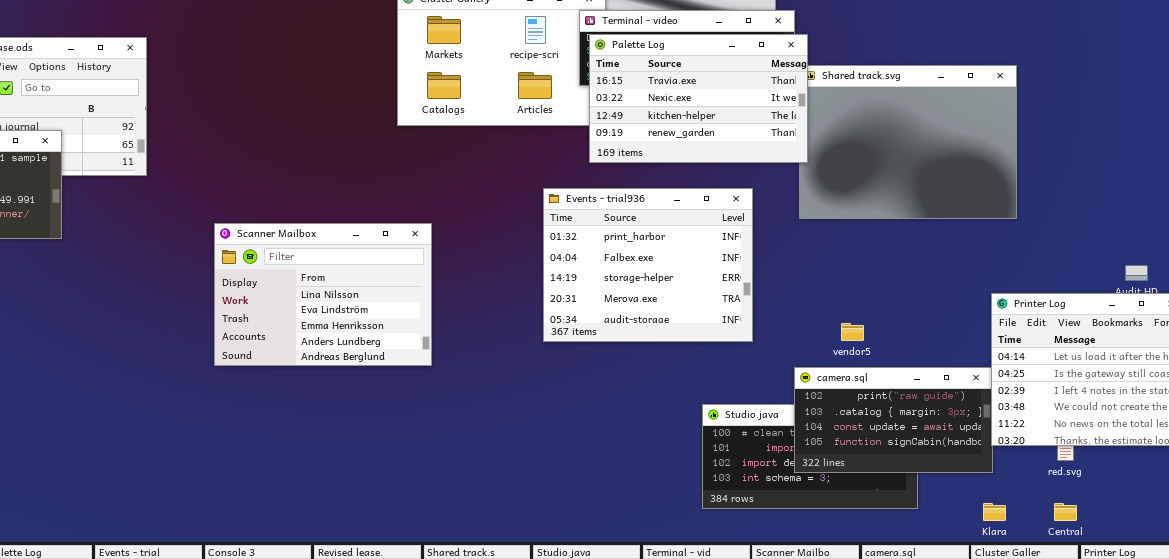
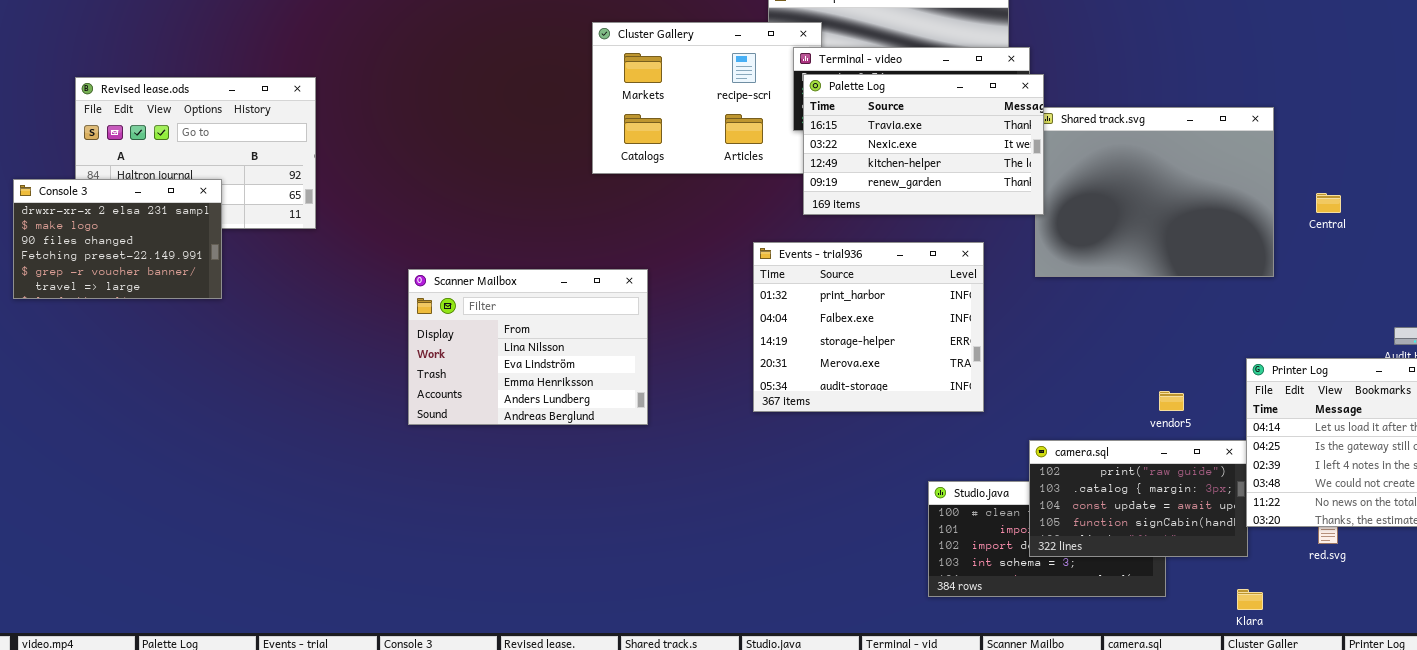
Scanner Mailbox: [214,223,432,366] -> [408,269,648,425], moved
vendor5: [841,323,864,341] -> [1159,391,1184,411], moved
Central: [1054,503,1077,521] -> [1316,193,1341,213], moved

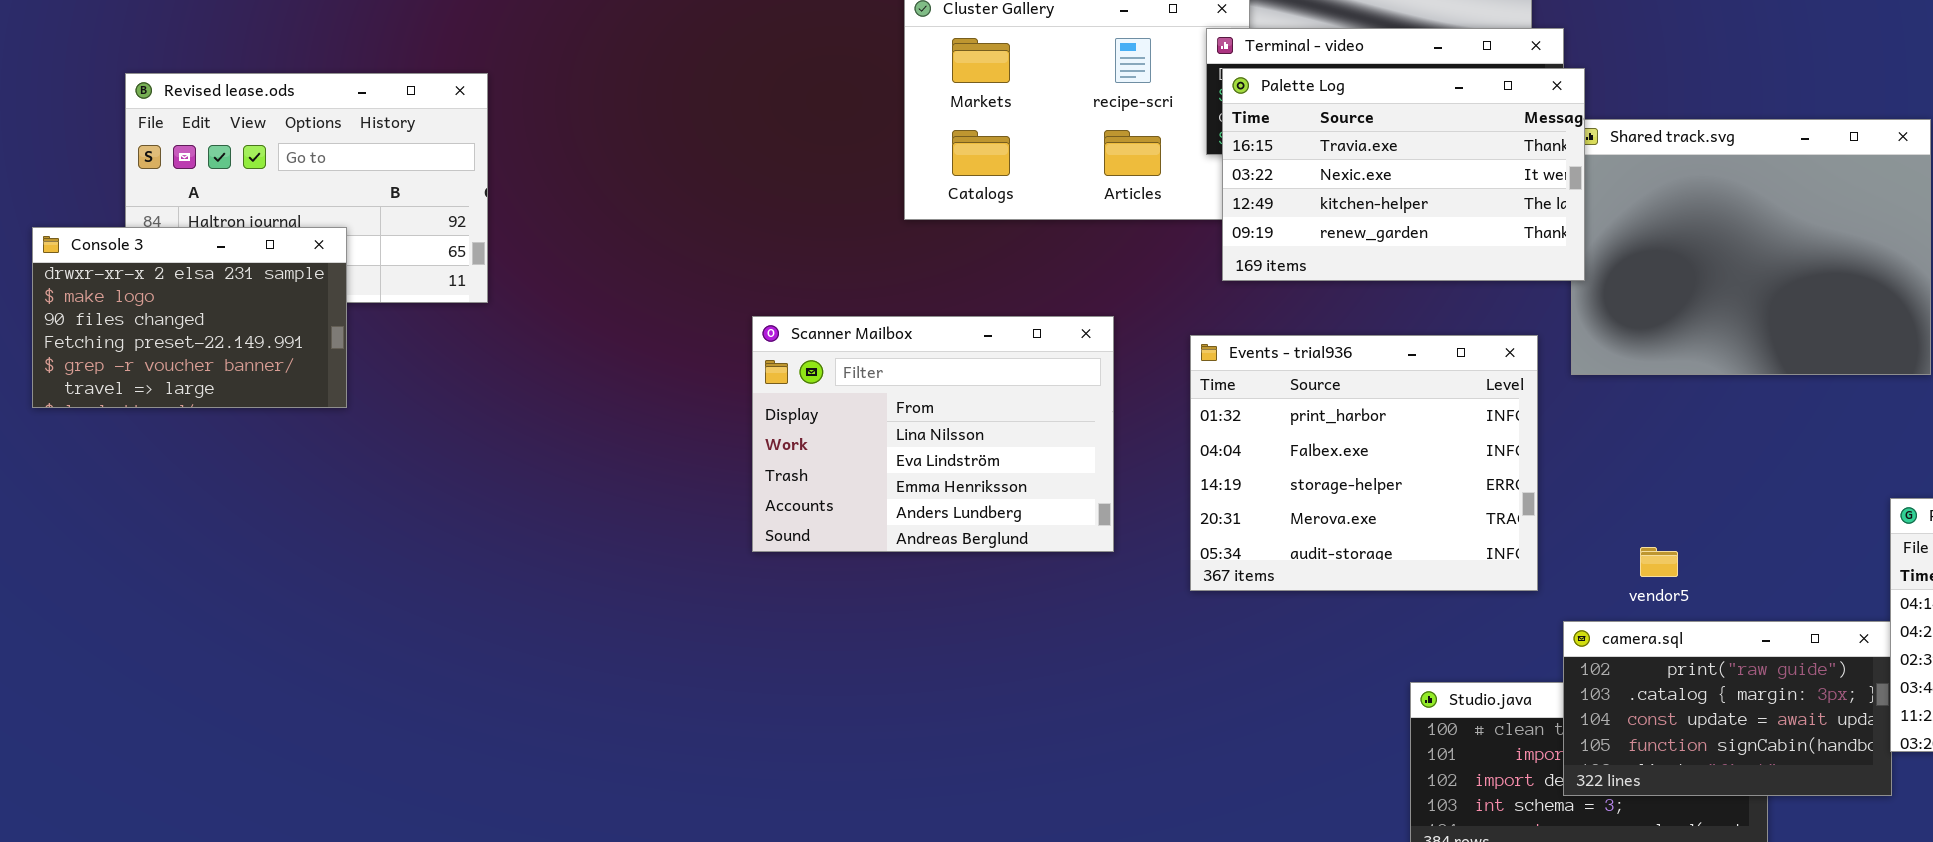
Events - trial936: [753,242,984,412] -> [1190,335,1538,591], moved
Scanner Mailbox: [408,269,648,425] -> [752,316,1114,552], moved
vendor5: [1159,391,1184,411] -> [1640,547,1678,577], moved

